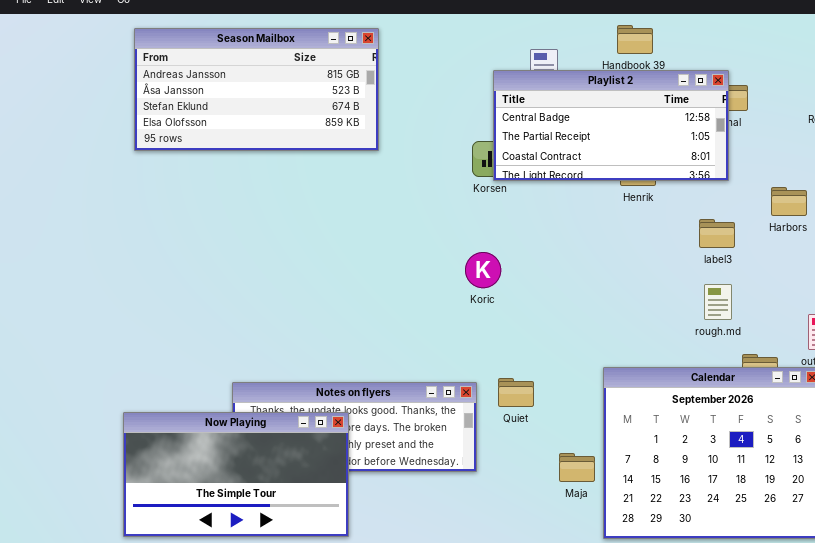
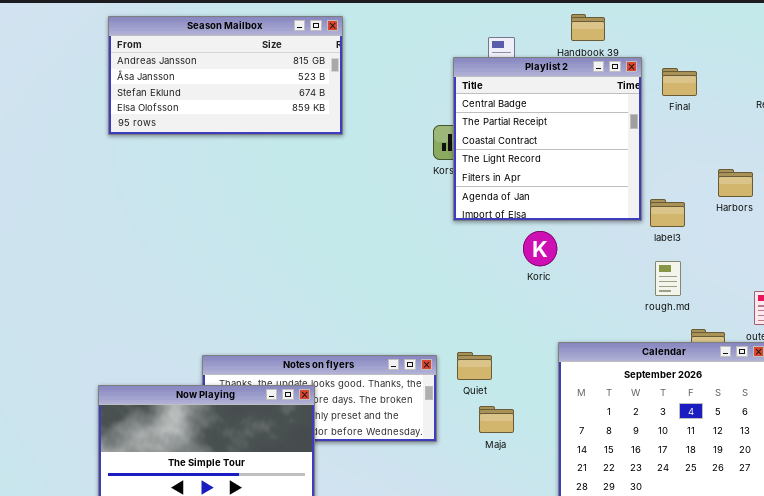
Playlist 2: [493,70,729,181] -> [453,57,642,221], resized
Koric: [465,252,501,288] -> [523,231,557,266], moved
Maja: [559,453,595,482] -> [479,406,514,433], moved

